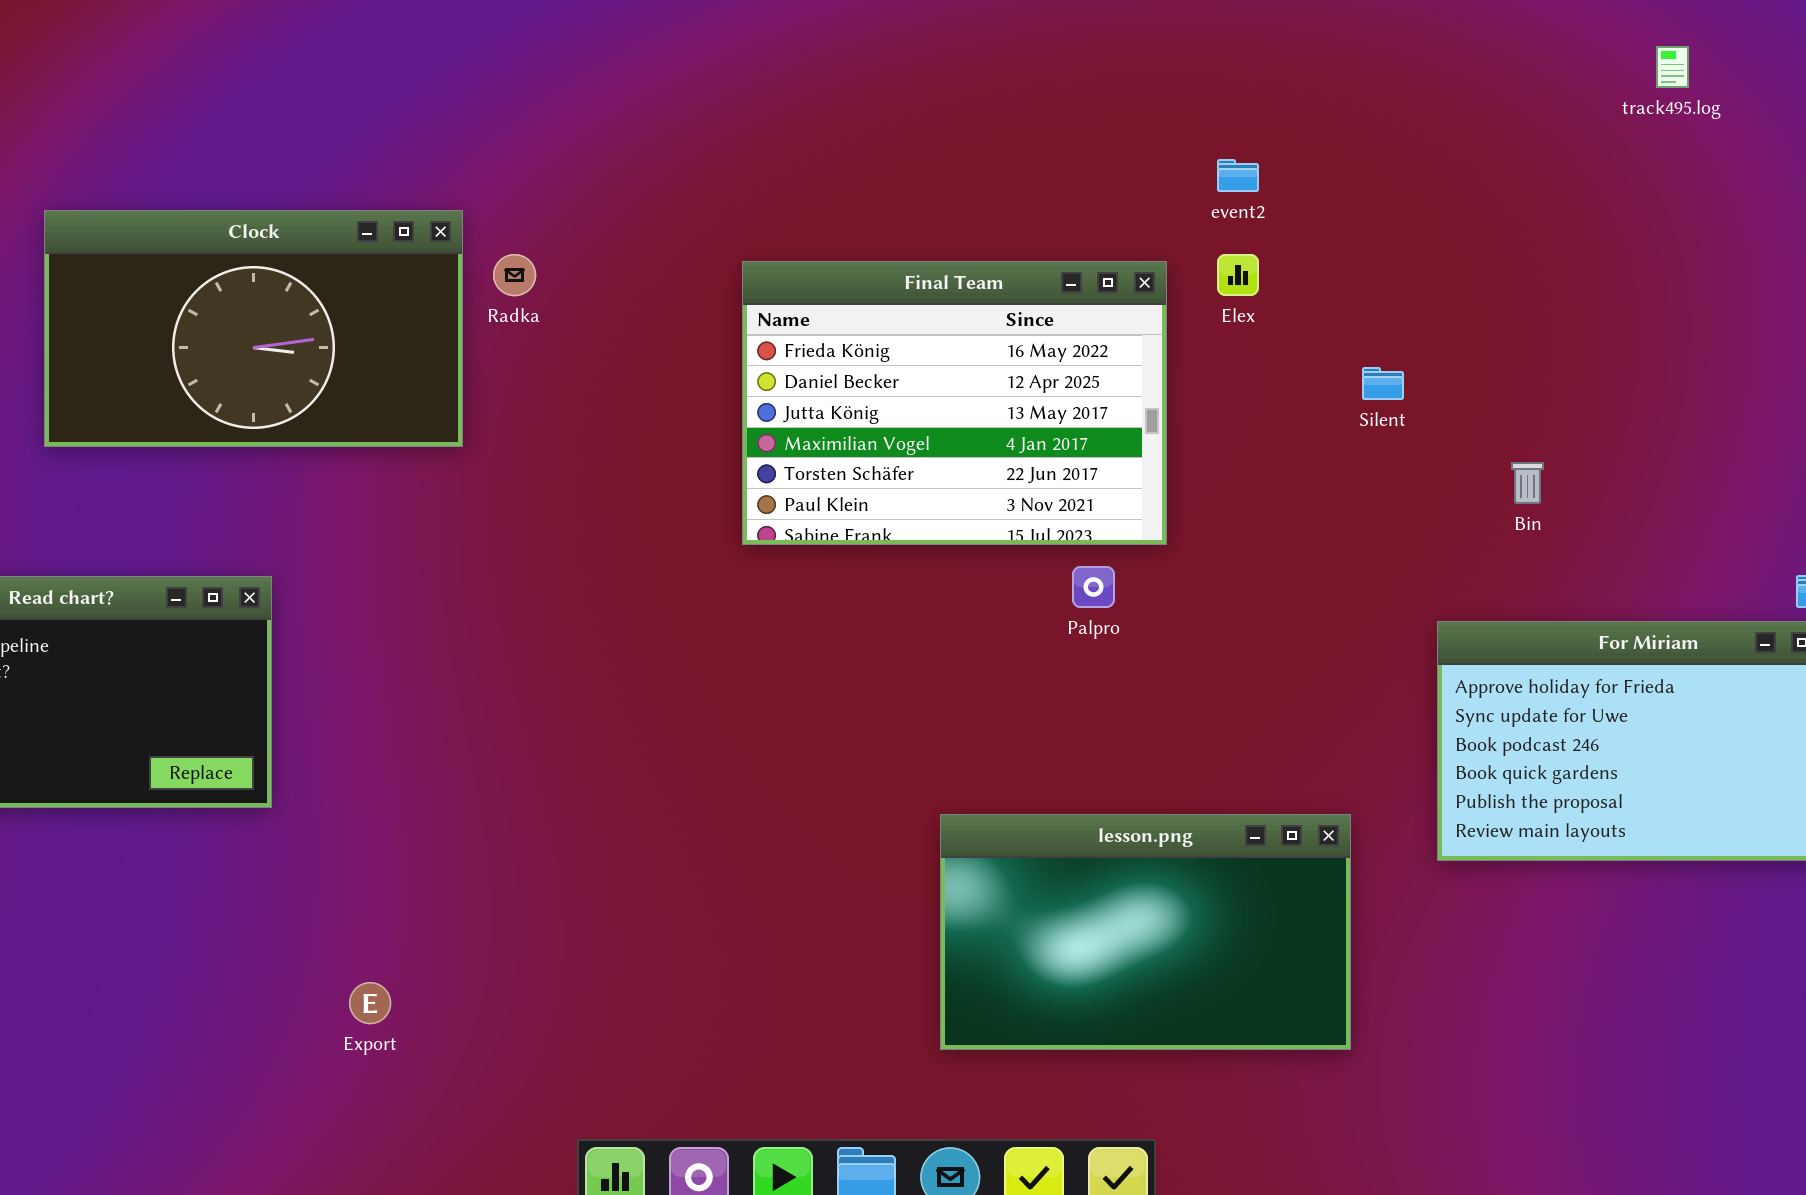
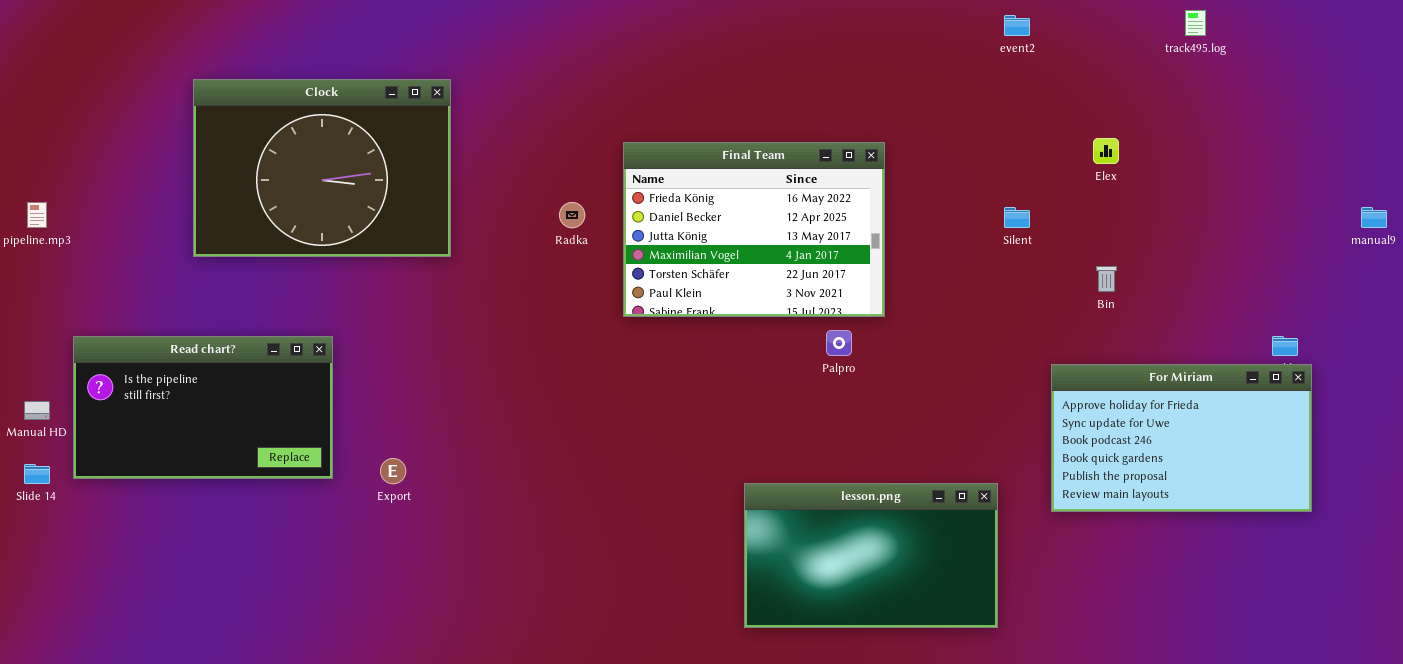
event2: [1217,159,1259,192] -> [1004,15,1030,36], moved
Clock: [44,210,463,447] -> [193,79,451,257], resized
Radka: [493,254,536,296] -> [559,202,585,228], moved
Elex: [1217,254,1259,296] -> [1093,138,1119,164], moved
Export: [349,982,391,1024] -> [380,458,406,484], moved

